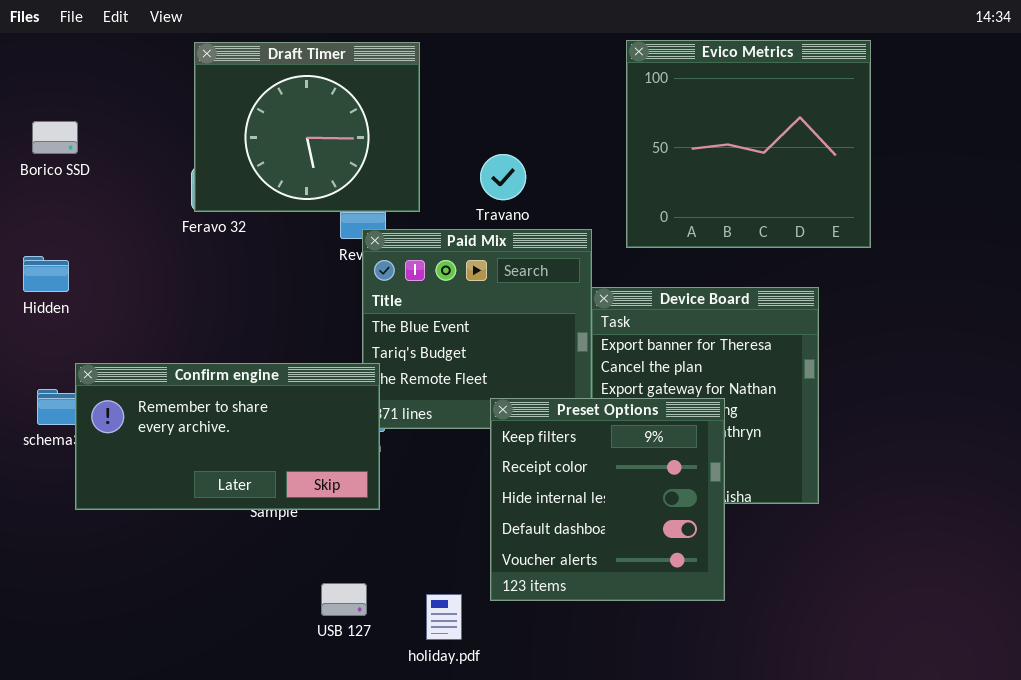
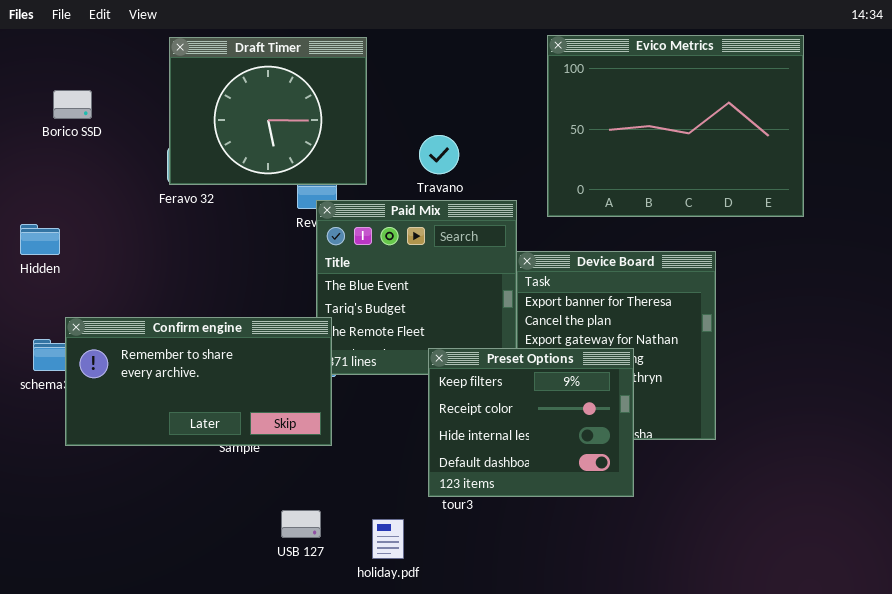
Evico Metrics: [626,40,871,248] -> [547,35,804,217], resized
Borico SSD: [32,121,78,154] -> [53,90,92,119], moved
Preset Options: [490,398,725,601] -> [428,348,634,497], resized

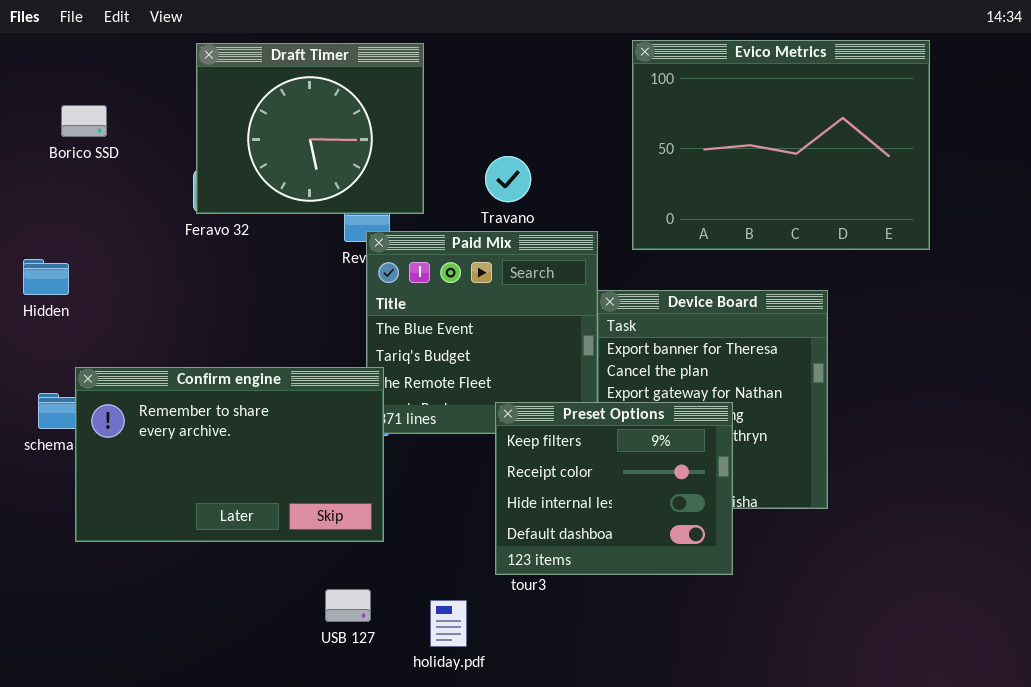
Confirm engine: [65,317,332,446] -> [75,367,384,542], resized

